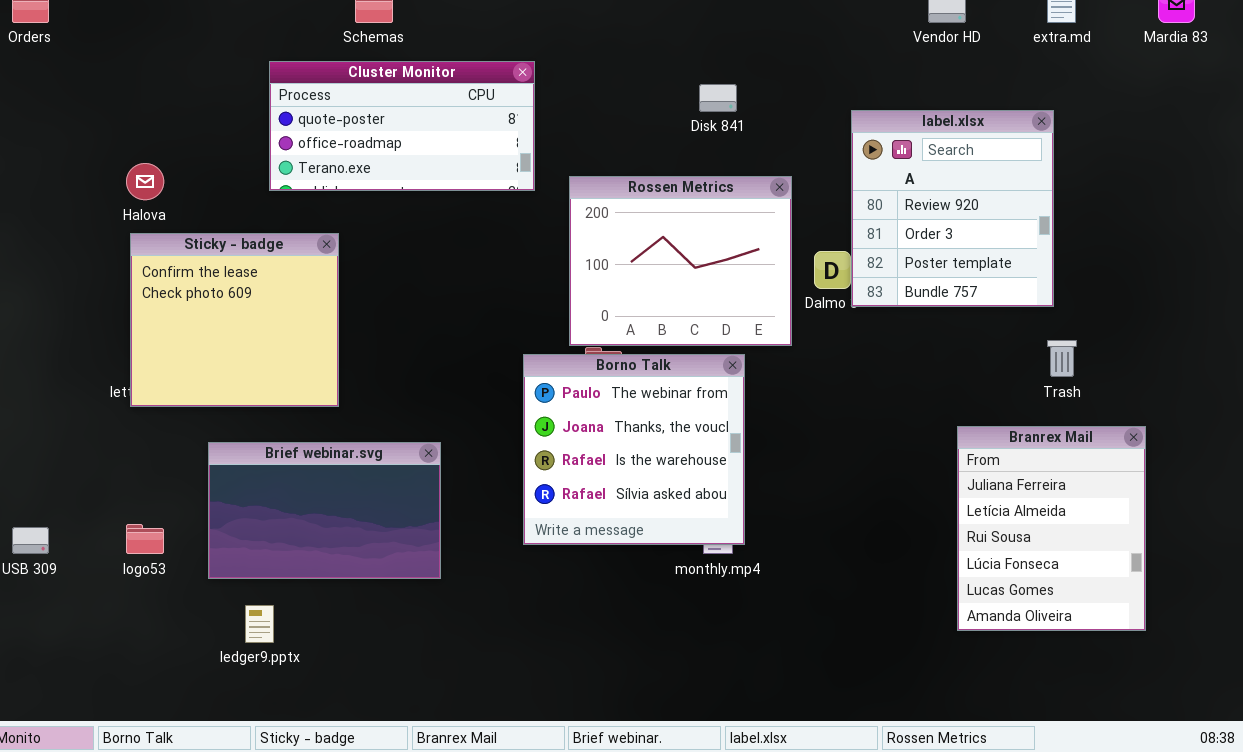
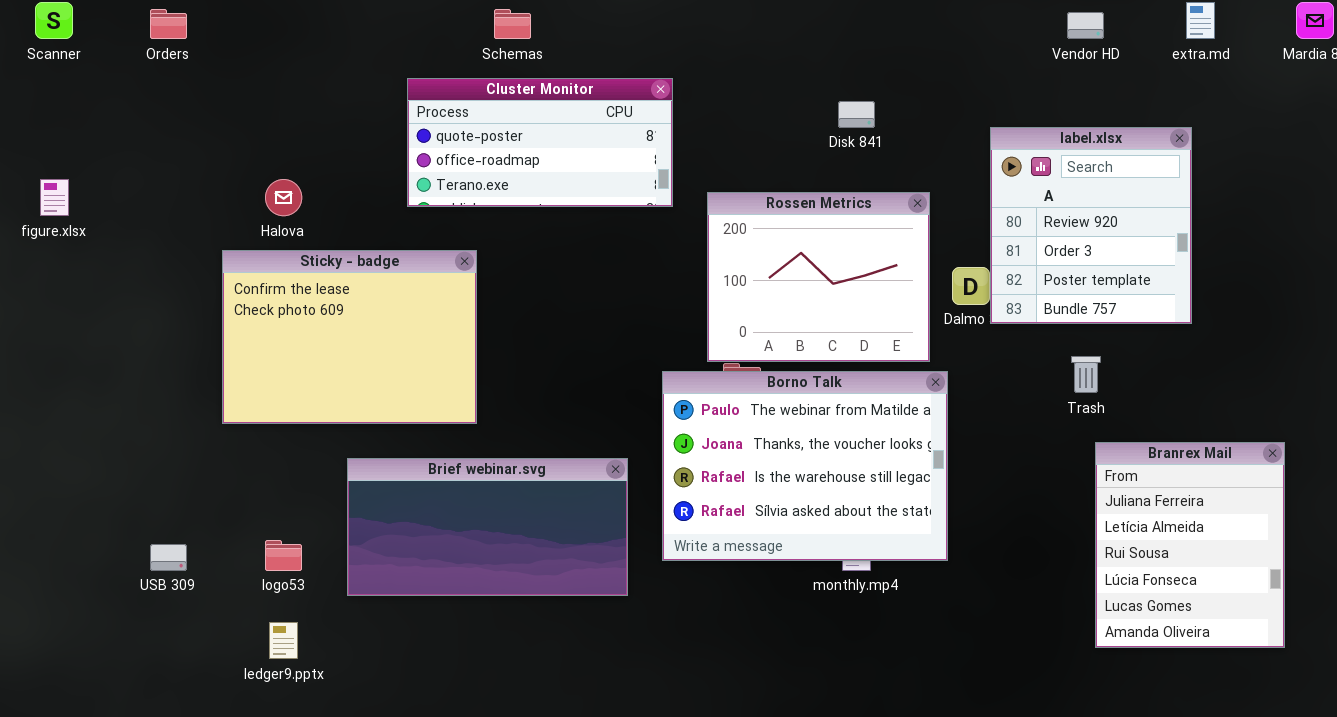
Sticky - badge: [130,233,339,407] -> [222,250,477,424], resized
Trash: [1047,340,1077,377] -> [1071,356,1101,393], moved
Borno Talk: [523,354,745,545] -> [662,371,948,561], resized
Brief webinar.svg: [208,442,441,579] -> [347,458,628,596], resized
ledger9.pptx: [245,605,274,643] -> [269,622,298,659], moved

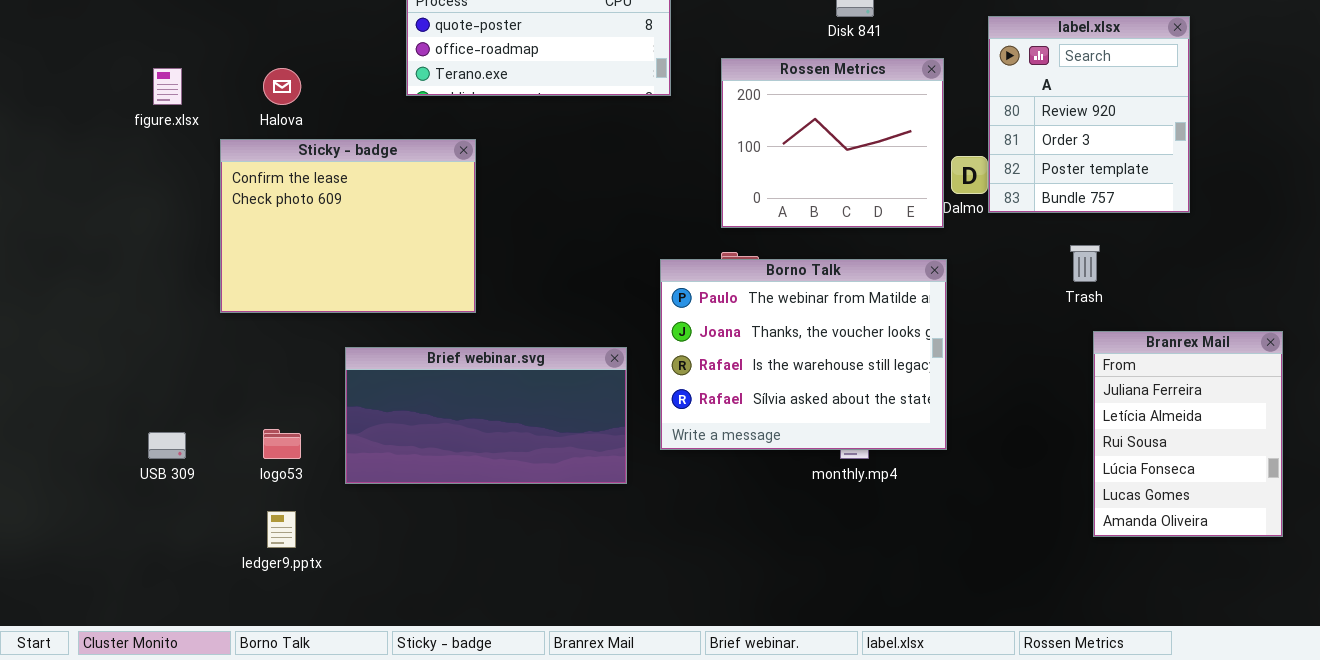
figure.xlsx: [40,179,69,216] -> [153,68,182,105], moved
Rossen Metrics: [707,192,930,362] -> [721,58,944,228], moved

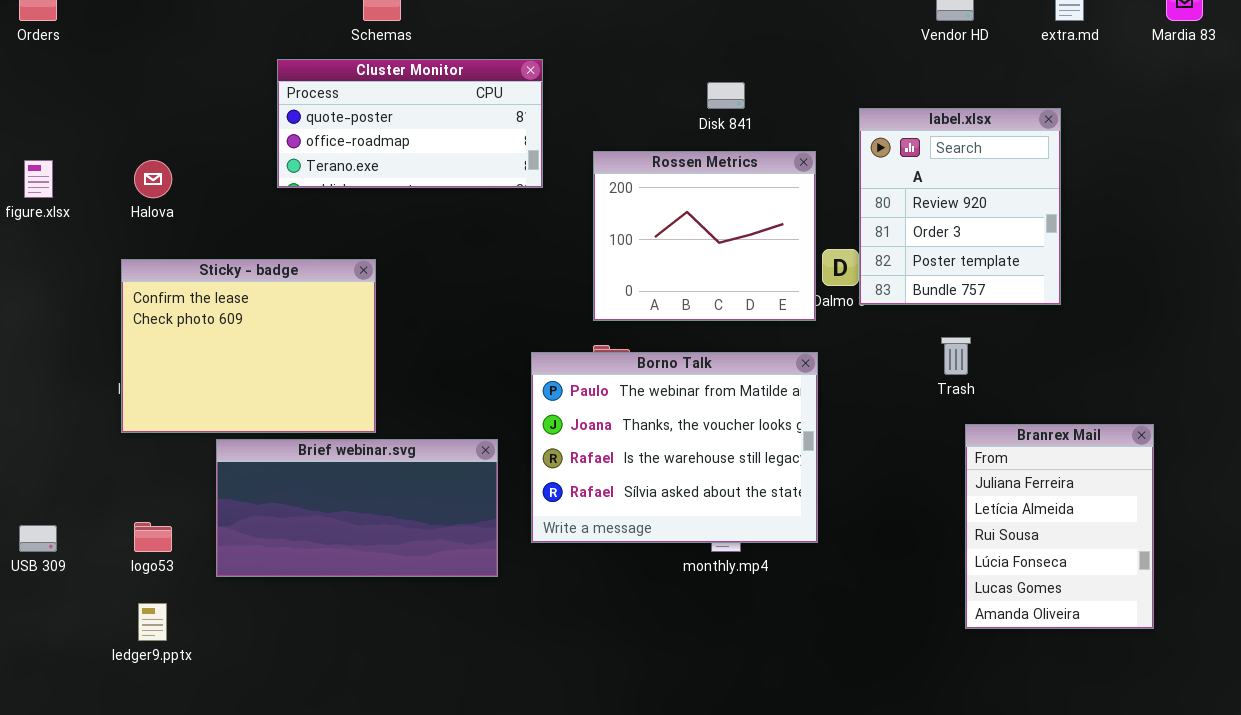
Sticky - badge: [220,139,476,313] -> [121,259,376,433], moved

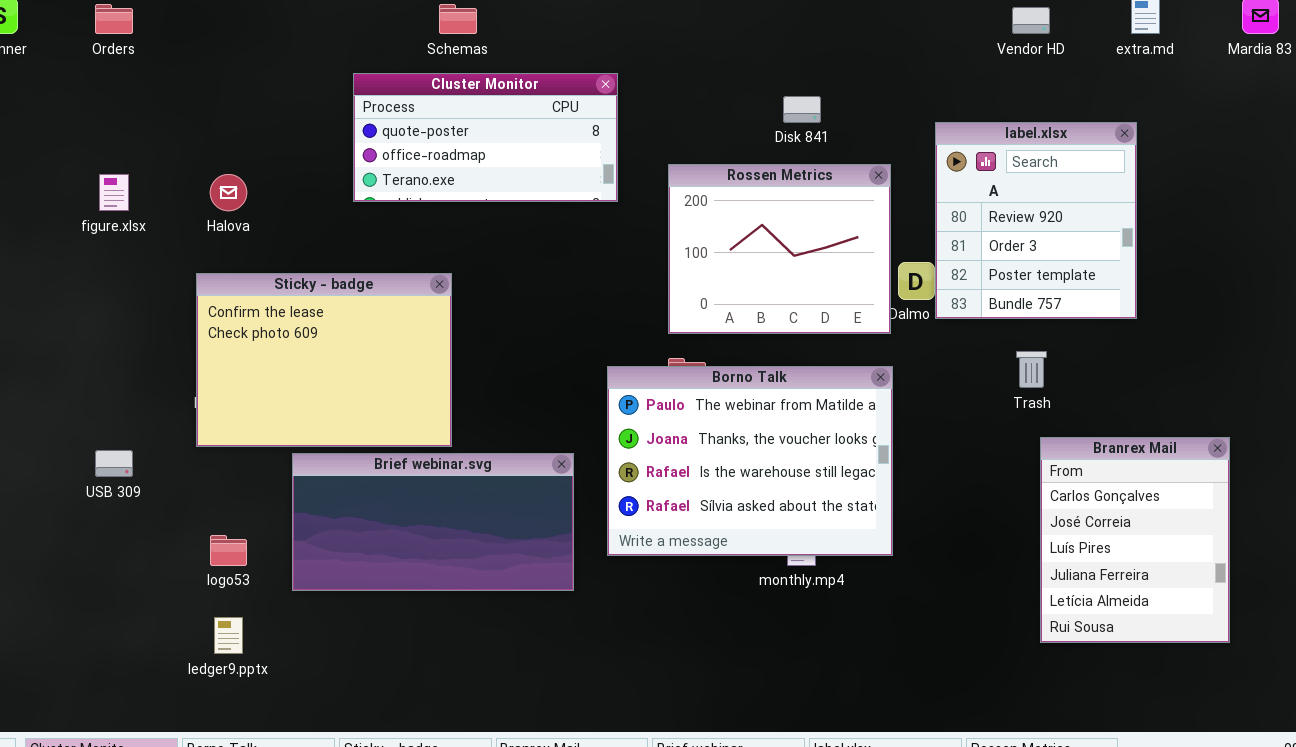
Branrex Mail: [965,424,1154,629] -> [1040,437,1230,643], scrolled up 3 rows
USB 309: [19,525,57,552] -> [95,450,133,477], moved

